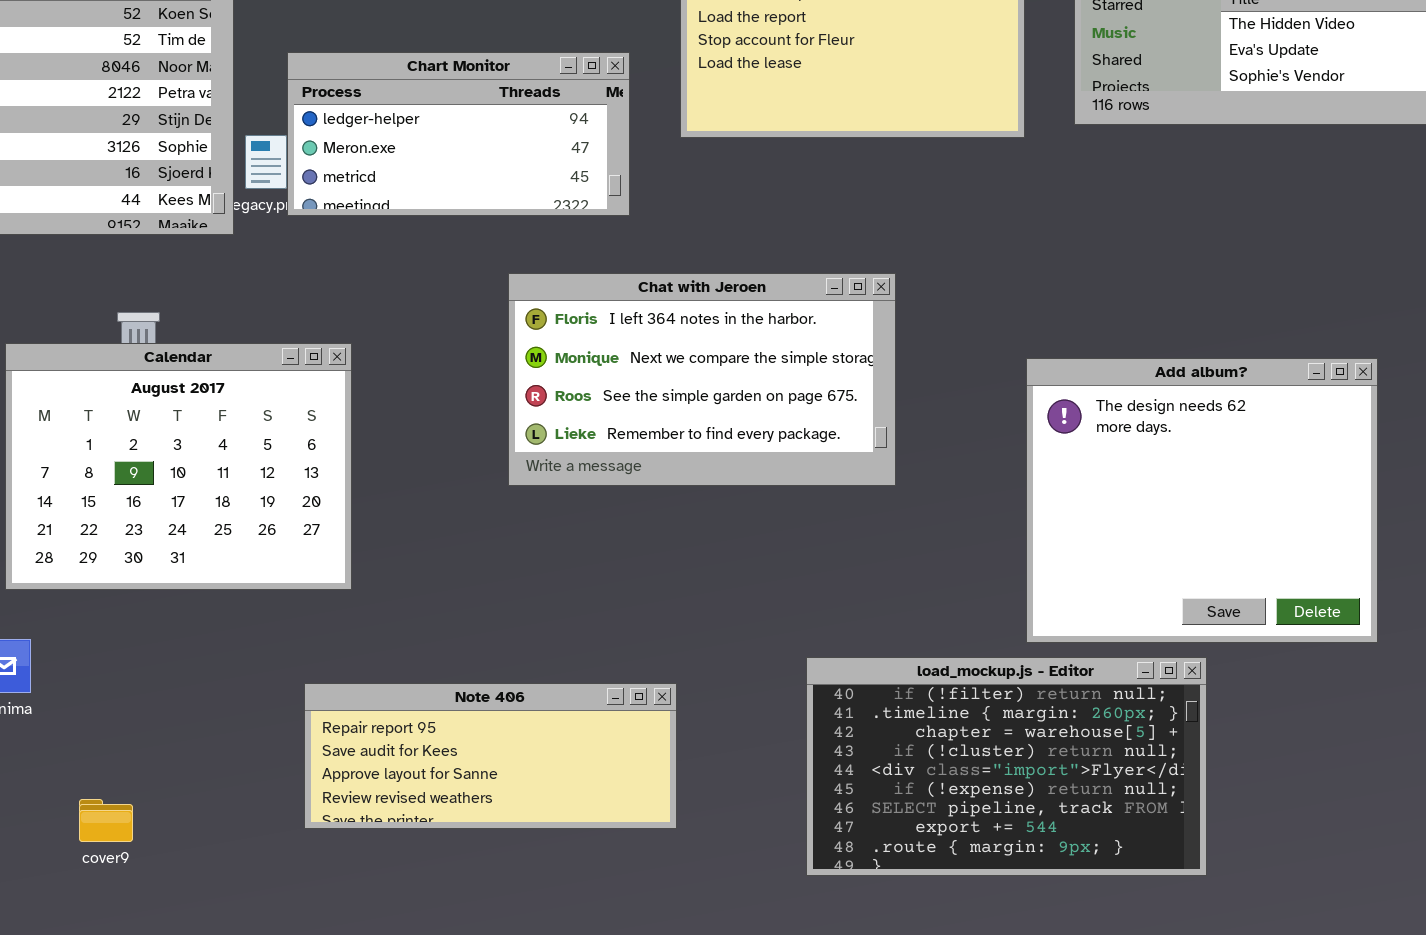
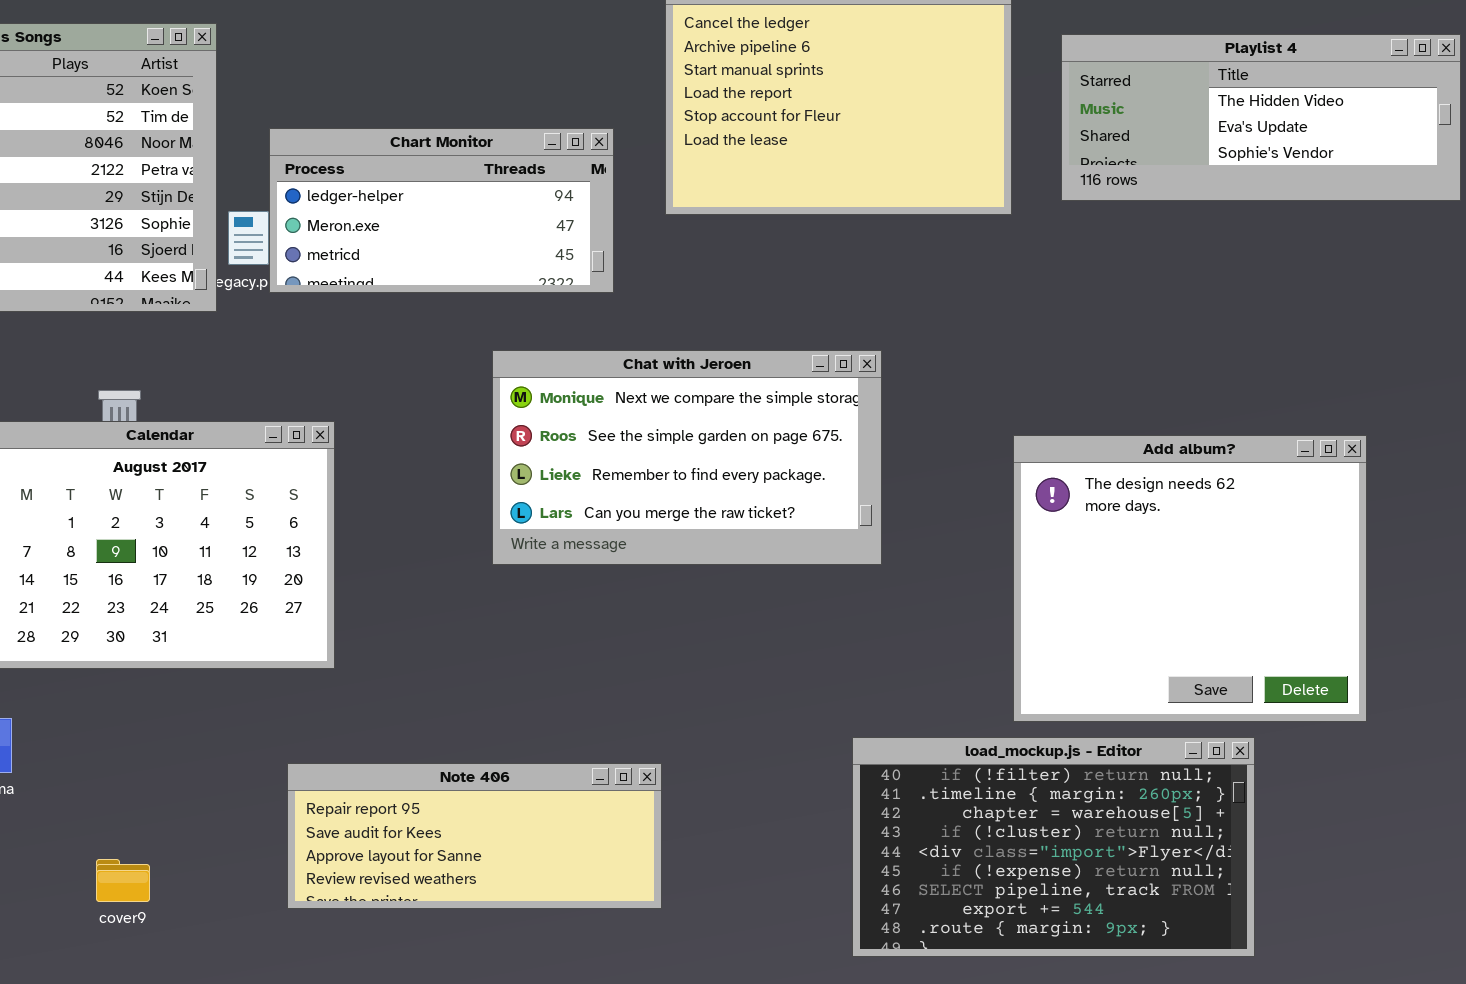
Chat with Jeroen: [508,273,896,486] -> [492,350,882,565], scrolled down 1 row
load_mockup.js - Editor: [806,657,1207,876] -> [852,737,1255,957], moved
cover9: [79,799,133,842] -> [96,859,150,902], moved

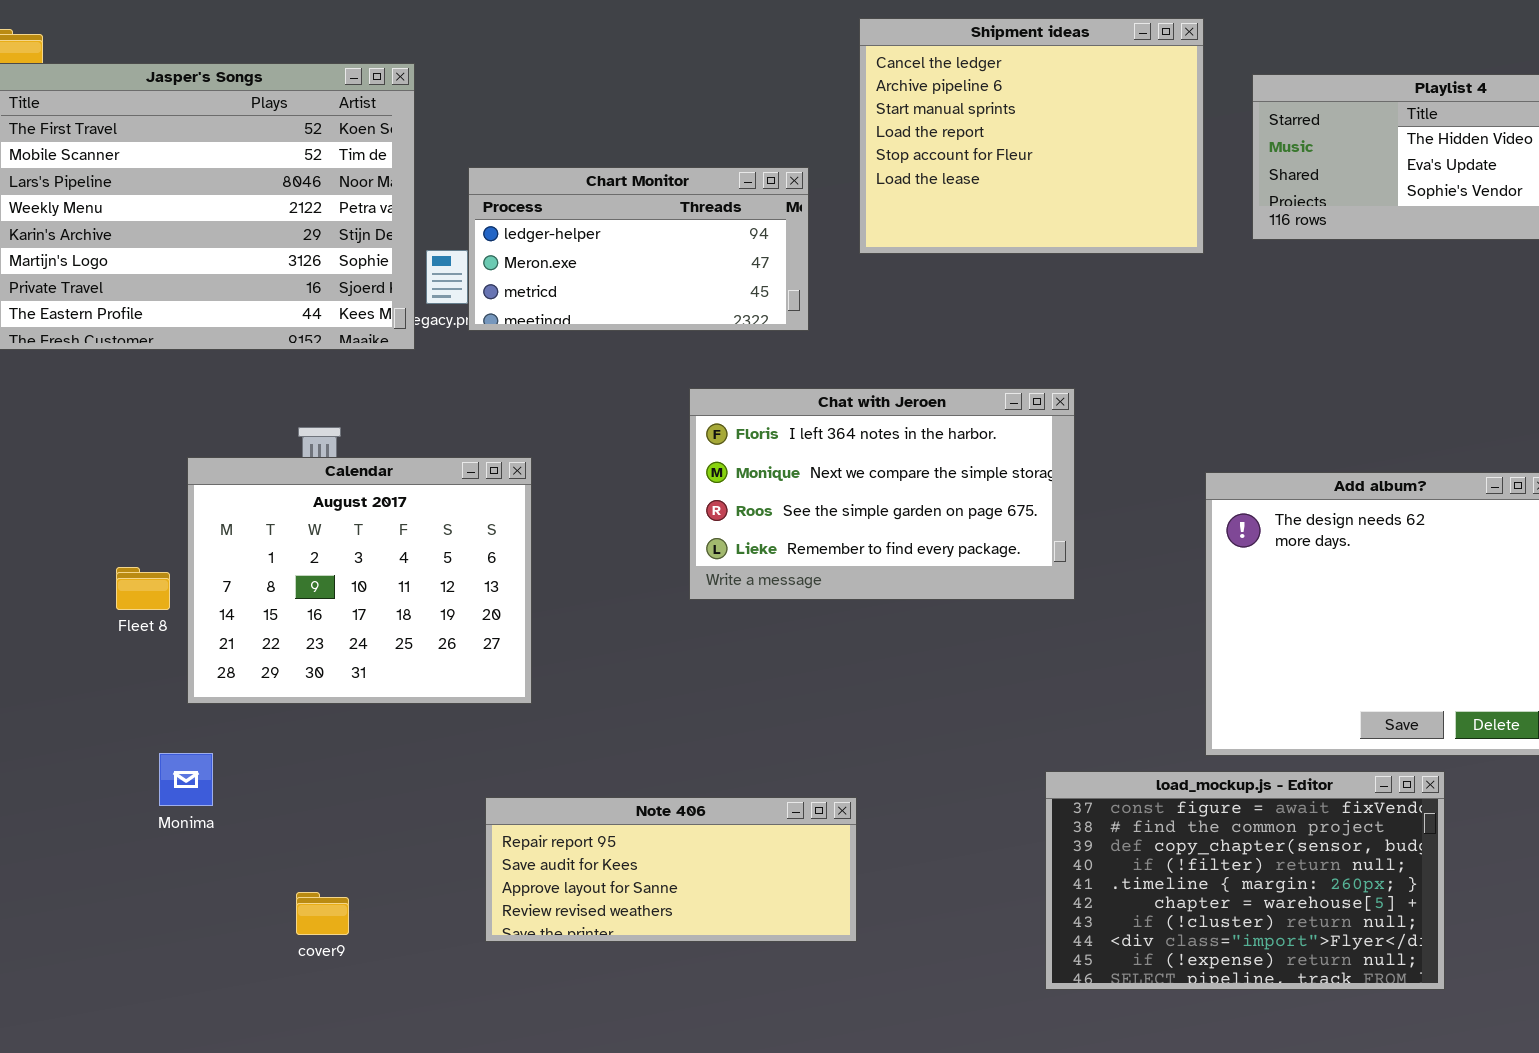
Chat with Jeroen: [492,350,882,565] -> [689,388,1075,600], scrolled up 1 row
load_mockup.js - Editor: [852,737,1255,957] -> [1045,771,1445,990], scrolled up 3 rows

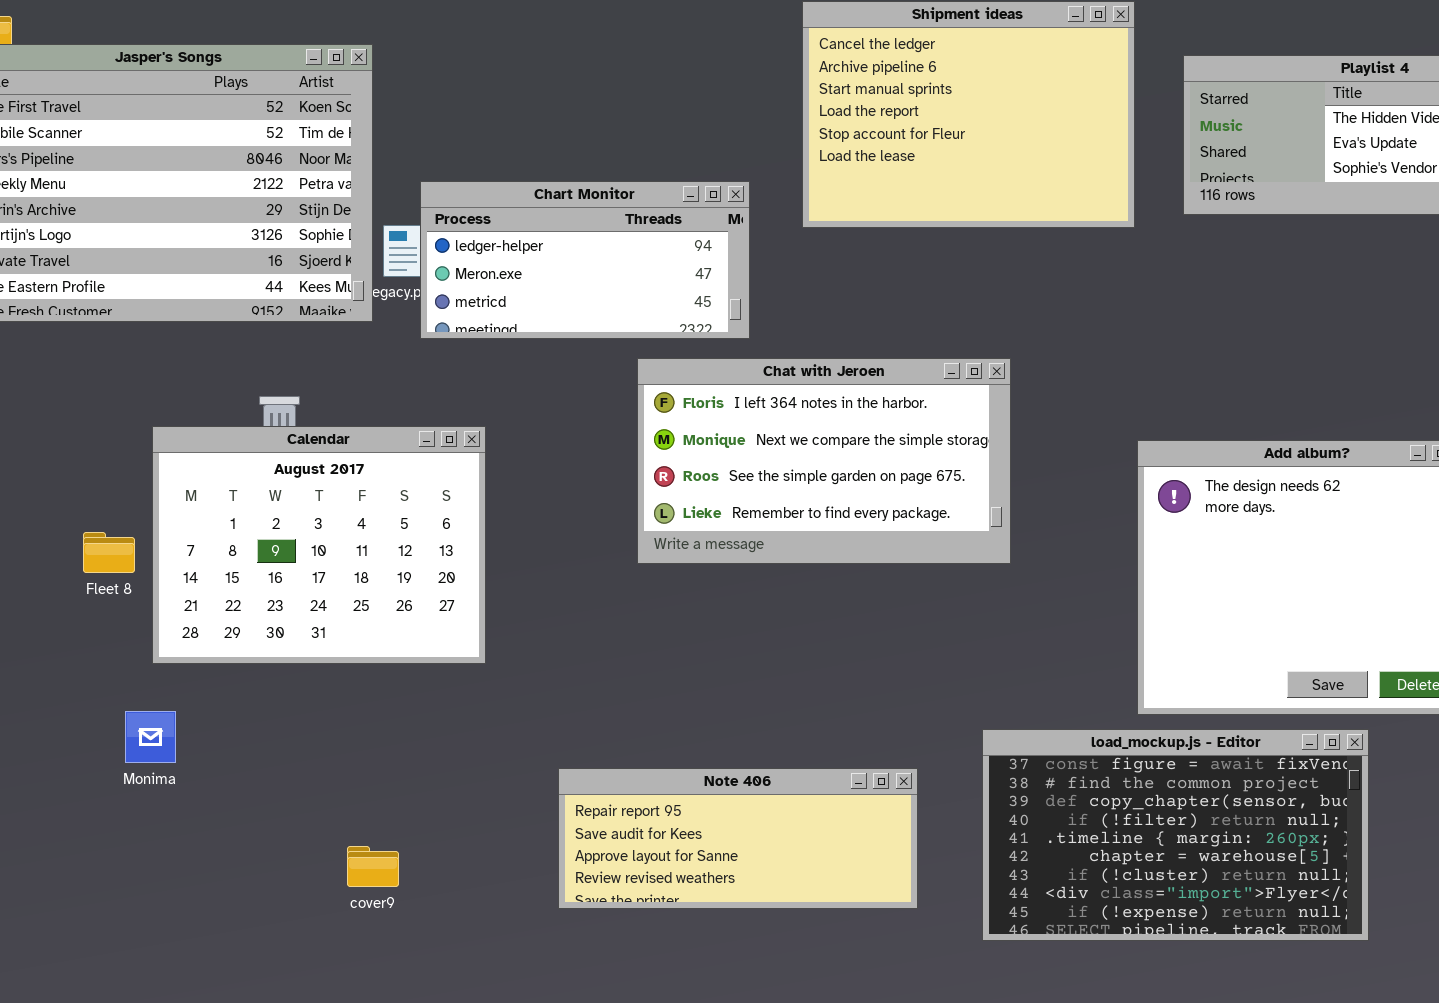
Chart Monitor: [468,167,809,331] -> [420,181,750,339], moved
Note 406: [485,797,857,942] -> [558,768,918,909], moved
cover9: [296,892,349,935] -> [347,846,399,887], moved

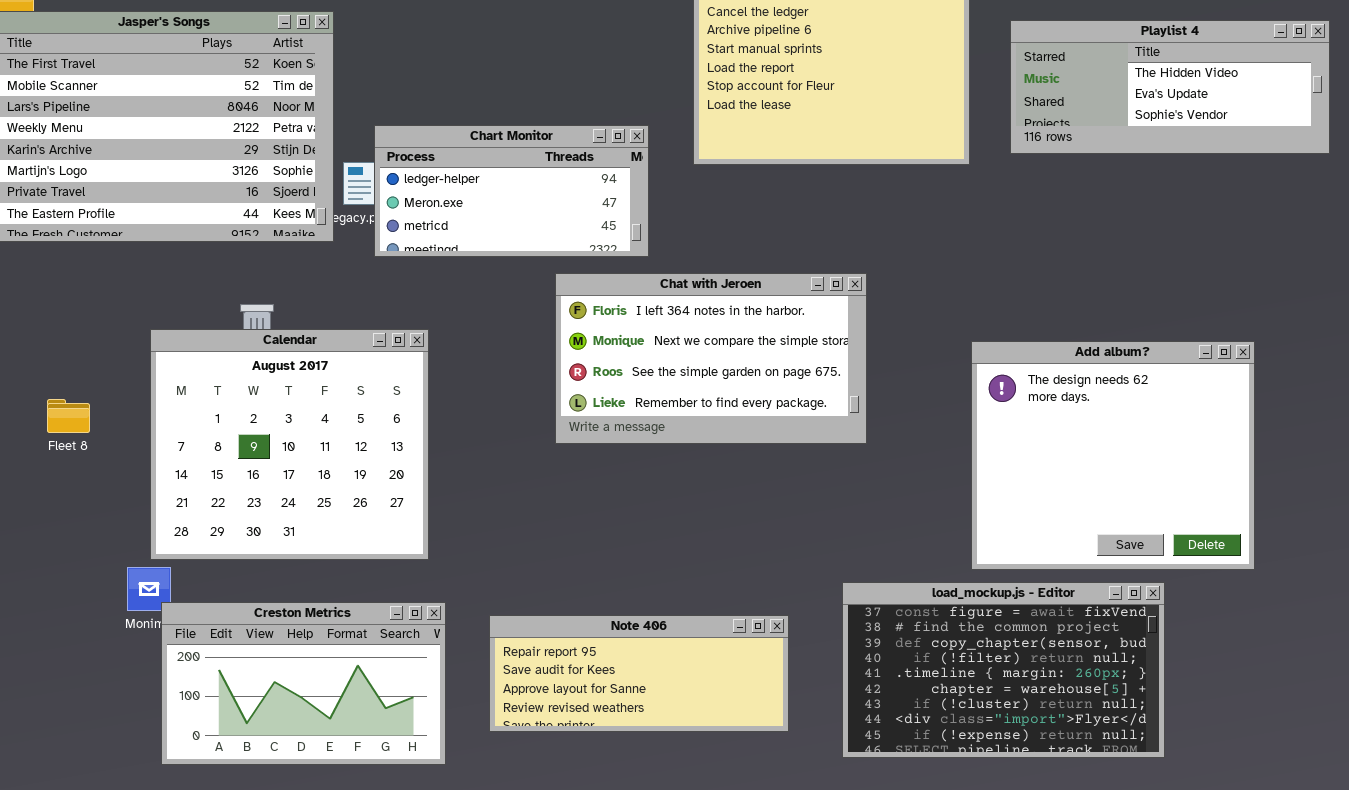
Calendar: [152,426,486,664] -> [150,329,429,560], resized
Fleet 8: [83,532,135,573] -> [47,399,90,433], moved
Creston Metrics: none -> [161,602,446,765], opened

